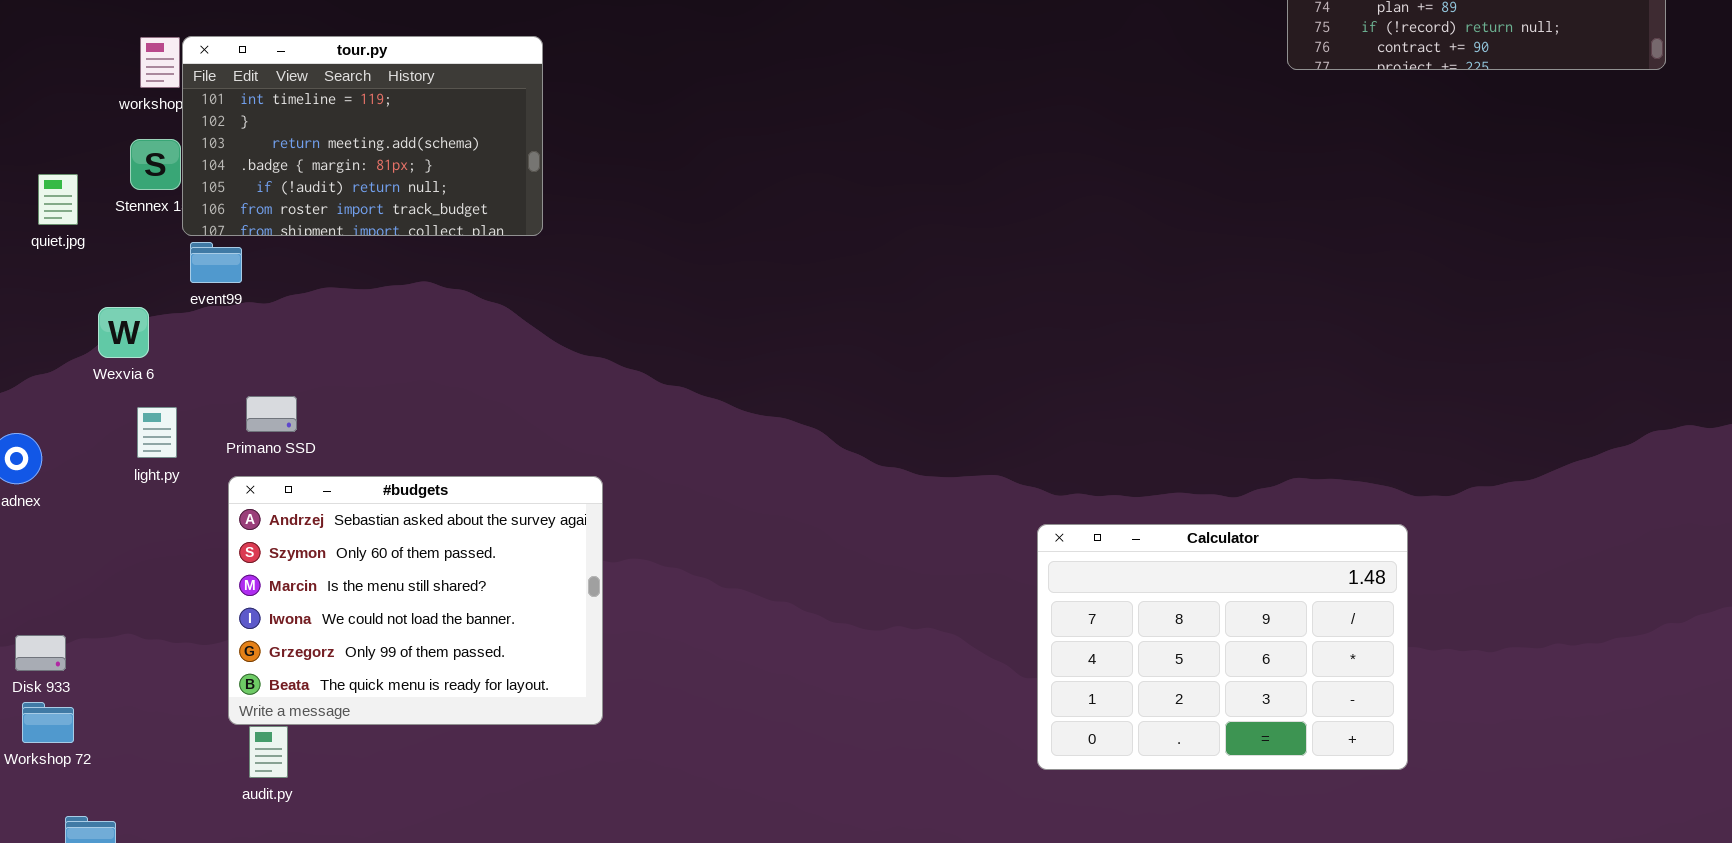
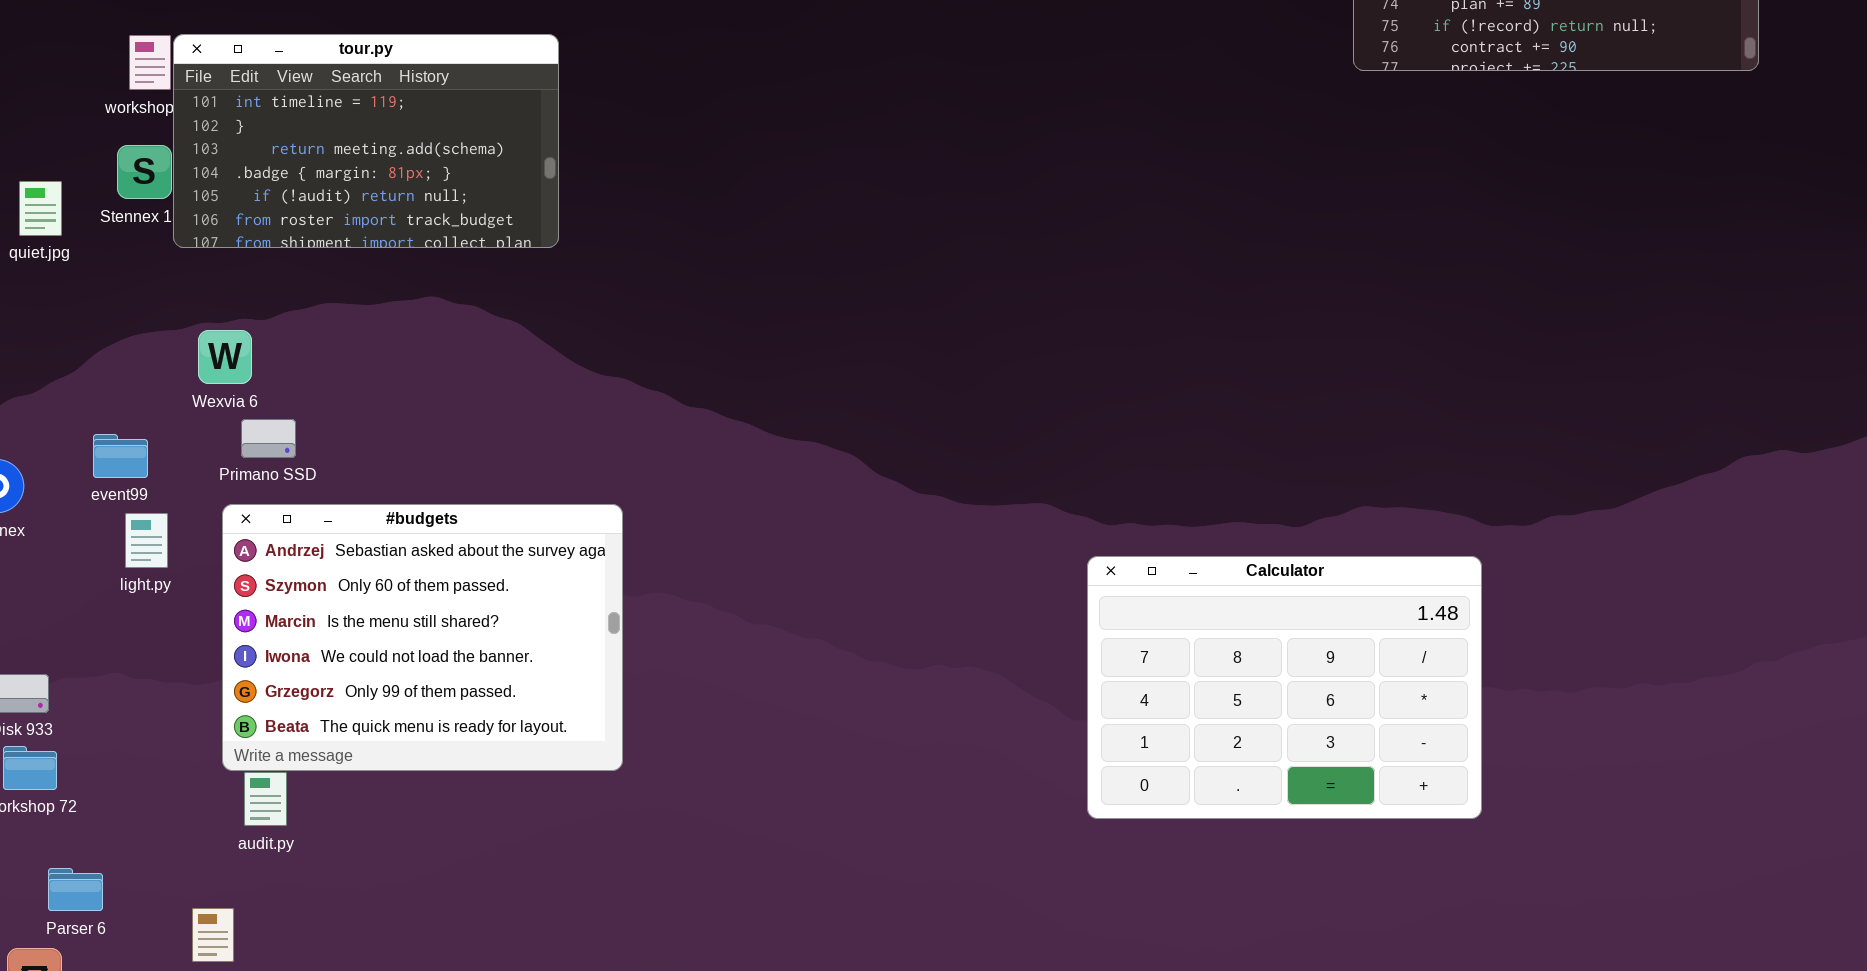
event99: [190,242,242,283] -> [93,434,148,478], moved
Wexvia 6: [98,307,149,358] -> [198,330,252,384], moved
light.py: [137,407,177,458] -> [125,513,168,568], moved

